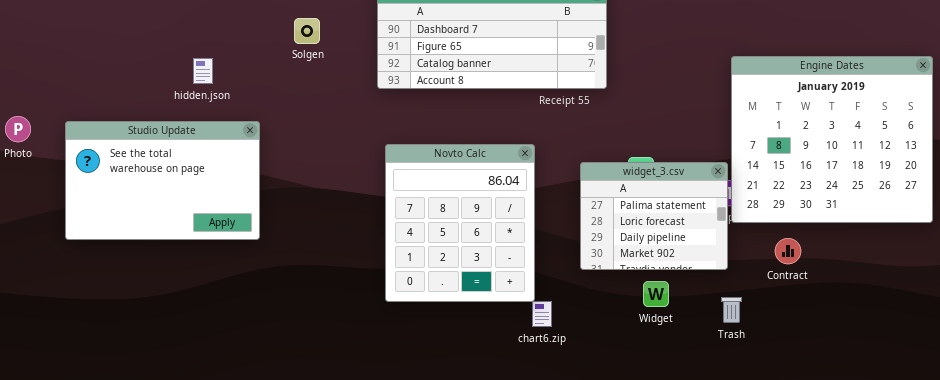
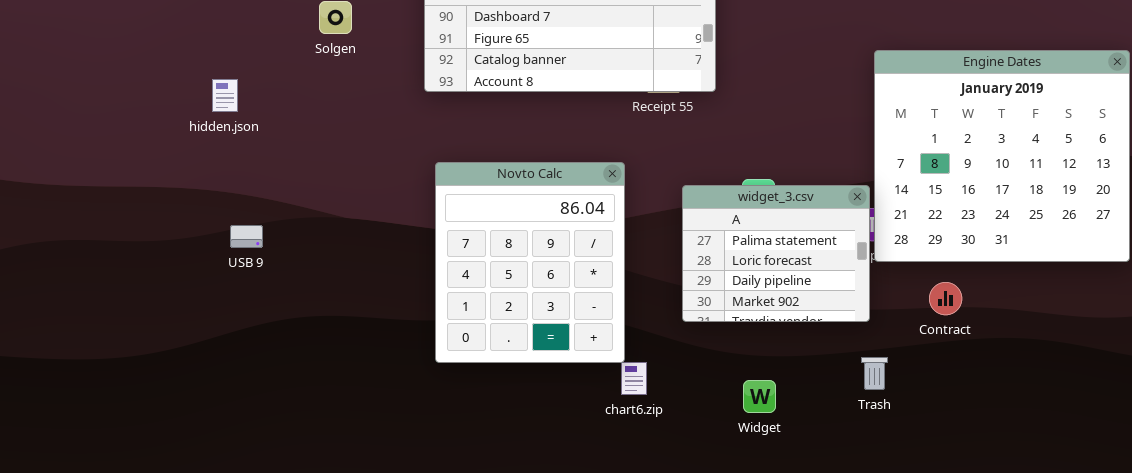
hidden.json: [193,58,213,84] -> [212,79,238,112], moved
Studio Update: [65,121,260,240] -> none, closed
Widget: [643,281,669,307] -> [743,380,776,413], moved

